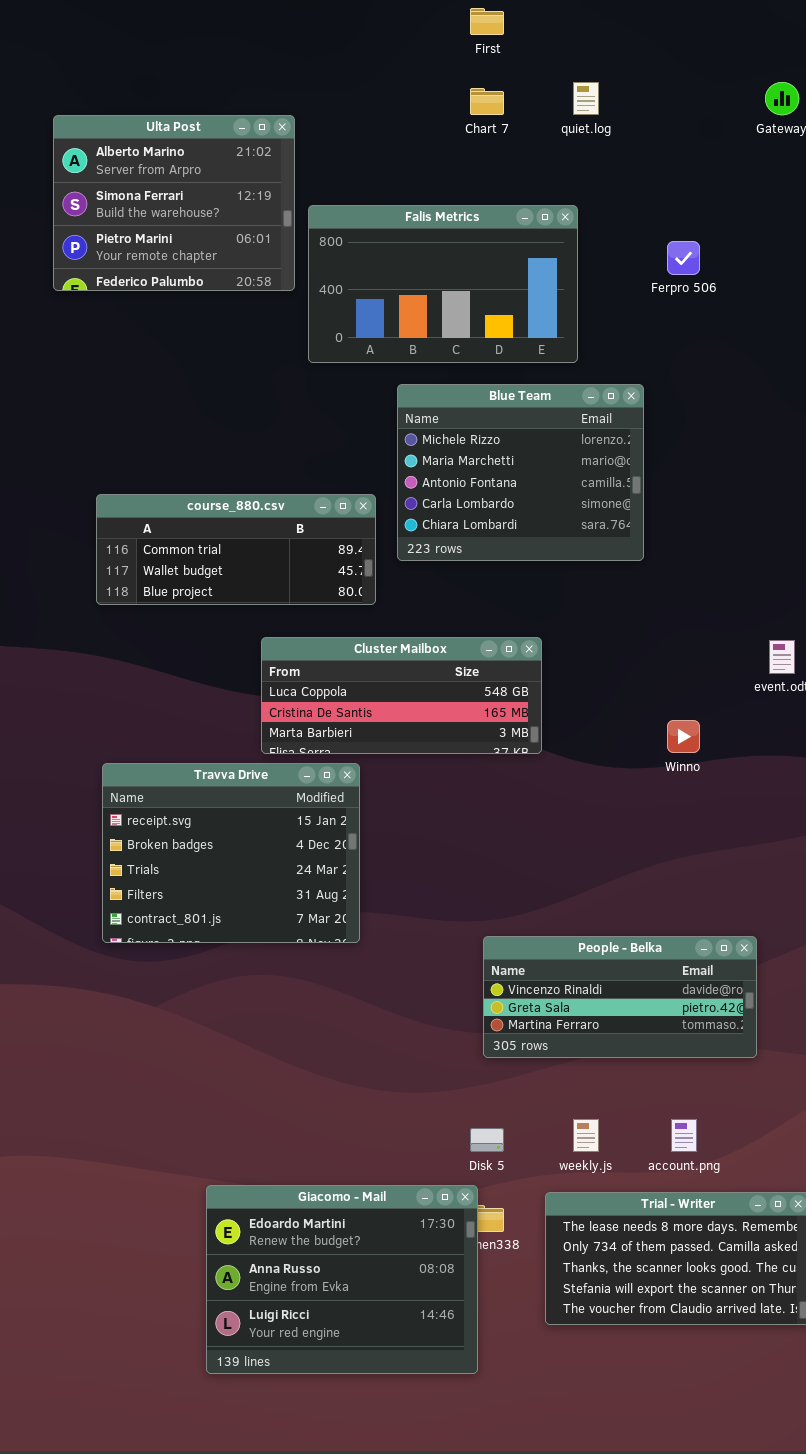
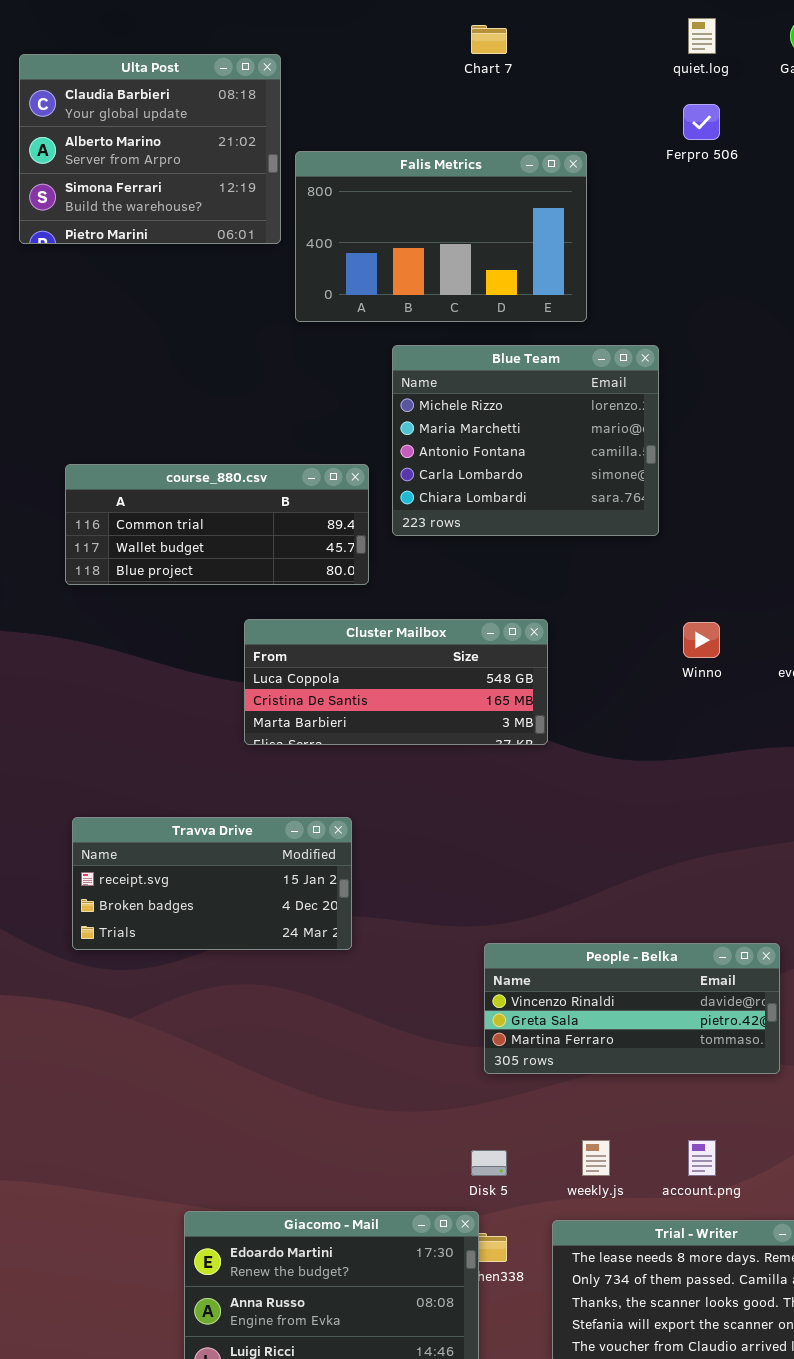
quiet.log: [573,82,599,115] -> [688,18,716,54], moved
Ulta Post: [53,115,295,291] -> [19,54,281,244], scrolled up 1 row
Ferpro 506: [667,241,700,275] -> [683,104,720,140], moved
Winno: [667,720,700,753] -> [683,622,720,658], moved
Travva Drive: [102,763,360,943] -> [72,817,352,950], resized

